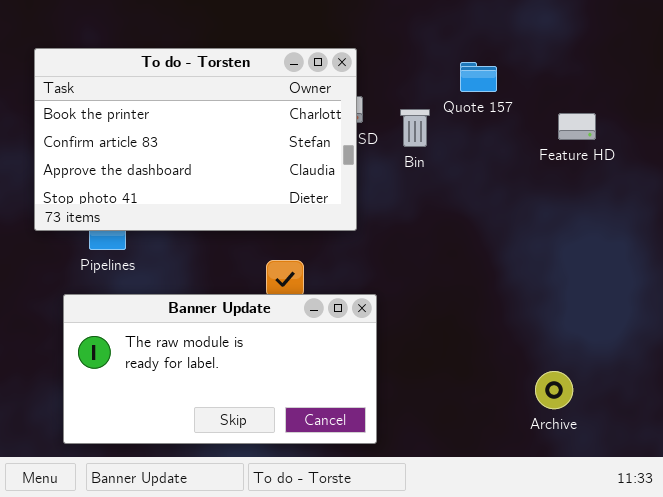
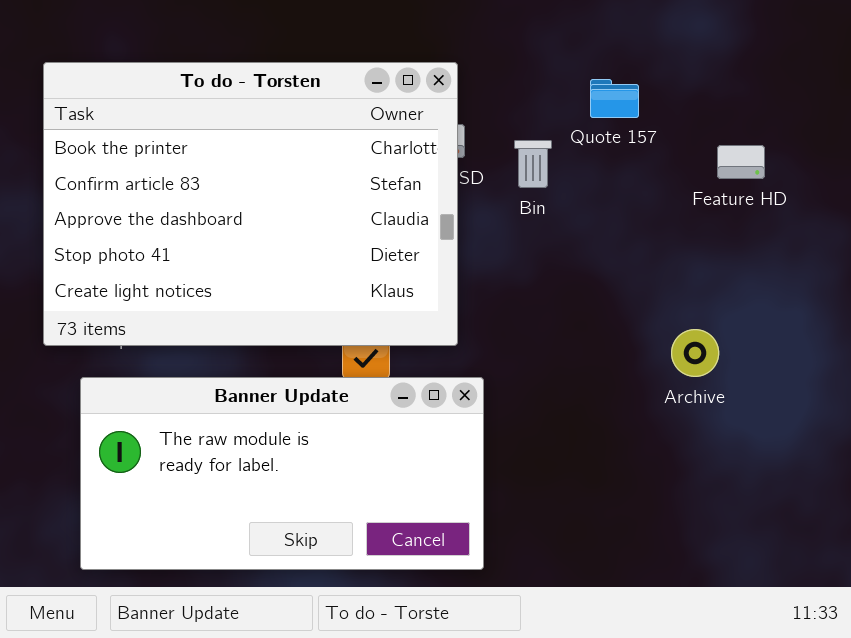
To do - Torsten: [34,48,357,231] -> [43,62,458,346], resized
Archive: [535,371,573,409] -> [671,329,719,377], moved

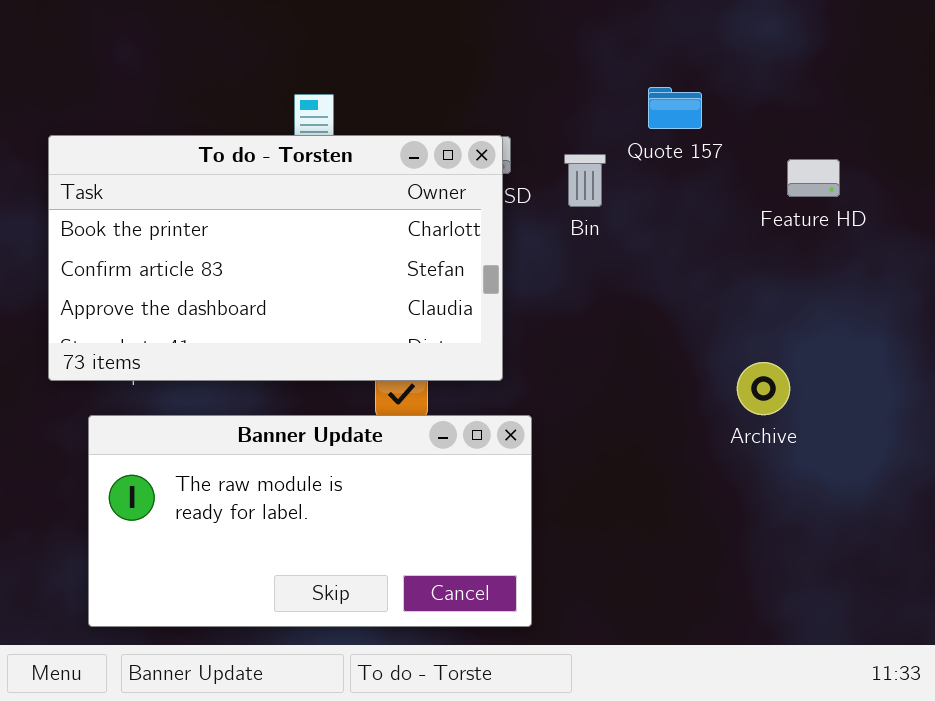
To do - Torsten: [43,62,458,346] -> [48,135,503,381], resized

